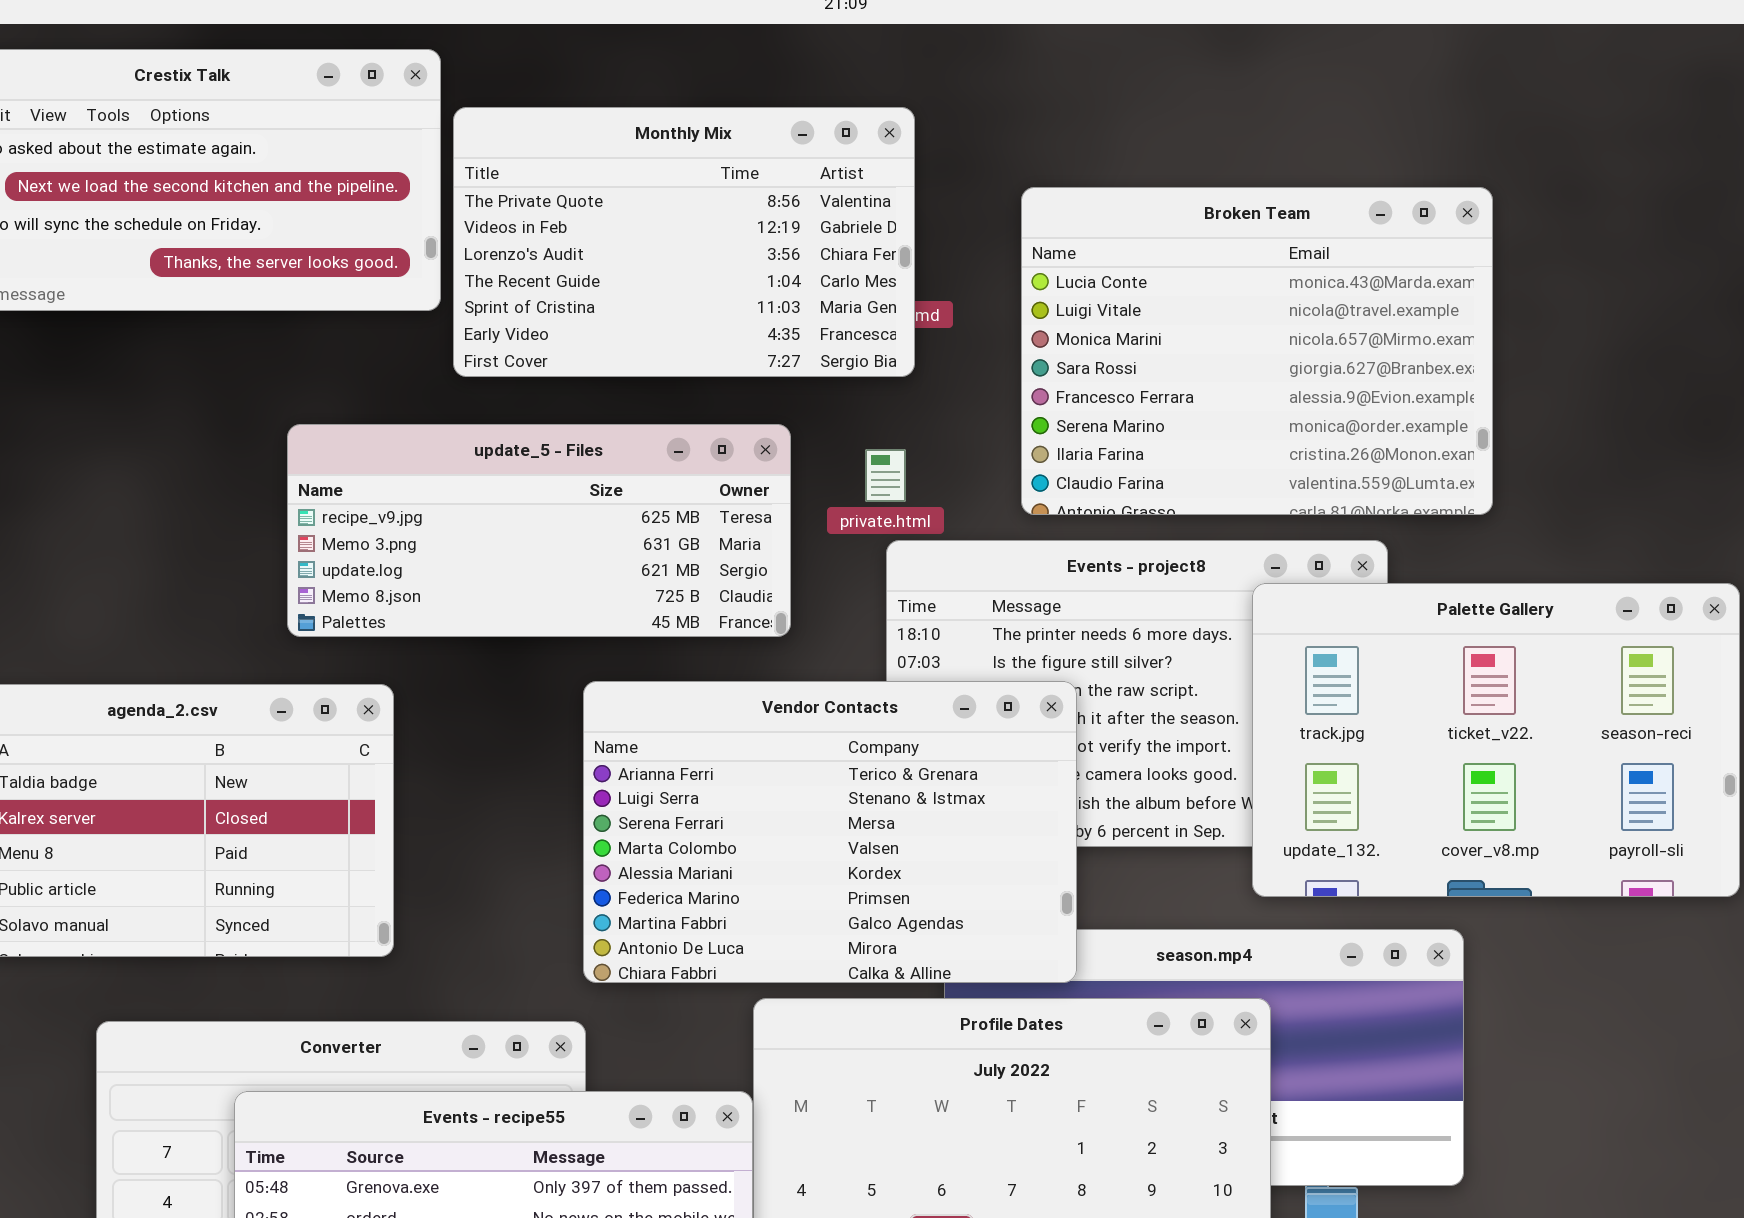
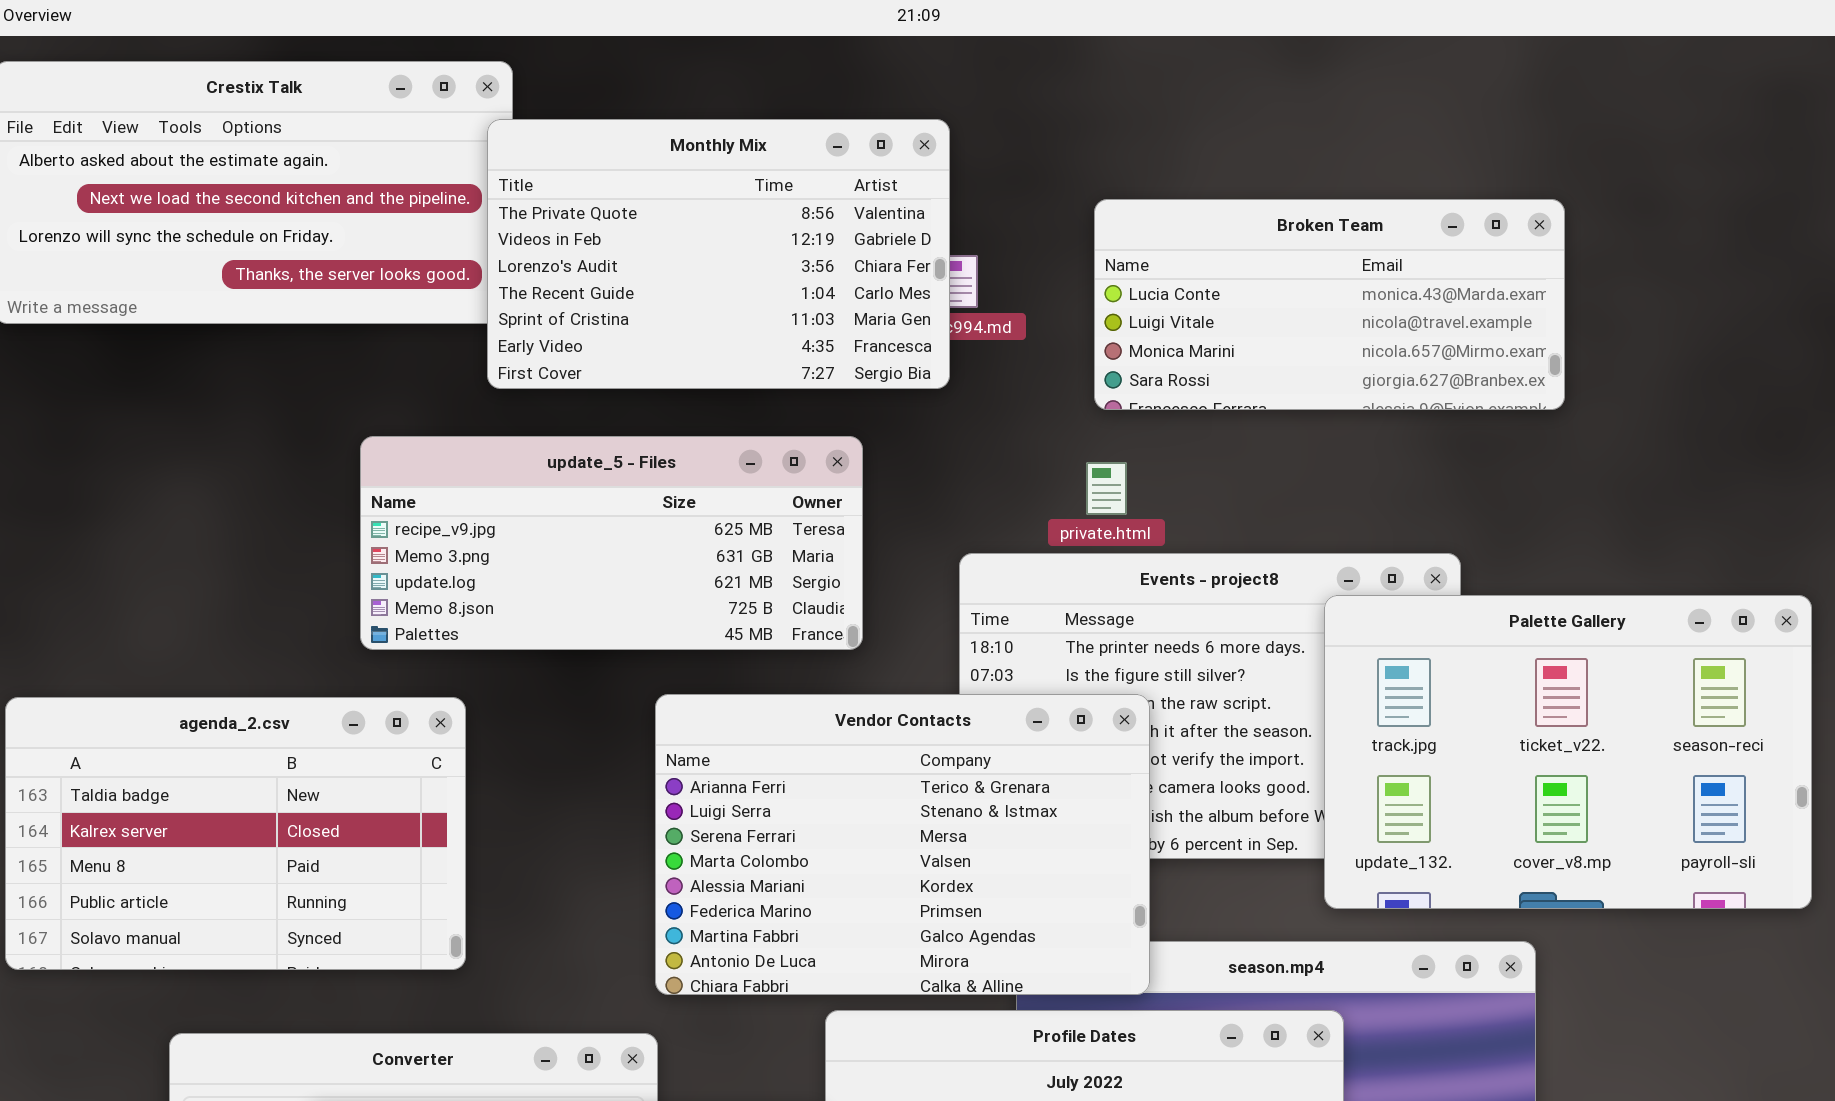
Monthly Mix: [453,107,915,377] -> [487,119,950,389], moved
Broken Team: [1021,187,1493,515] -> [1094,199,1565,410], resized
private.html: [865,449,906,502] -> [1086,462,1127,515], moved

